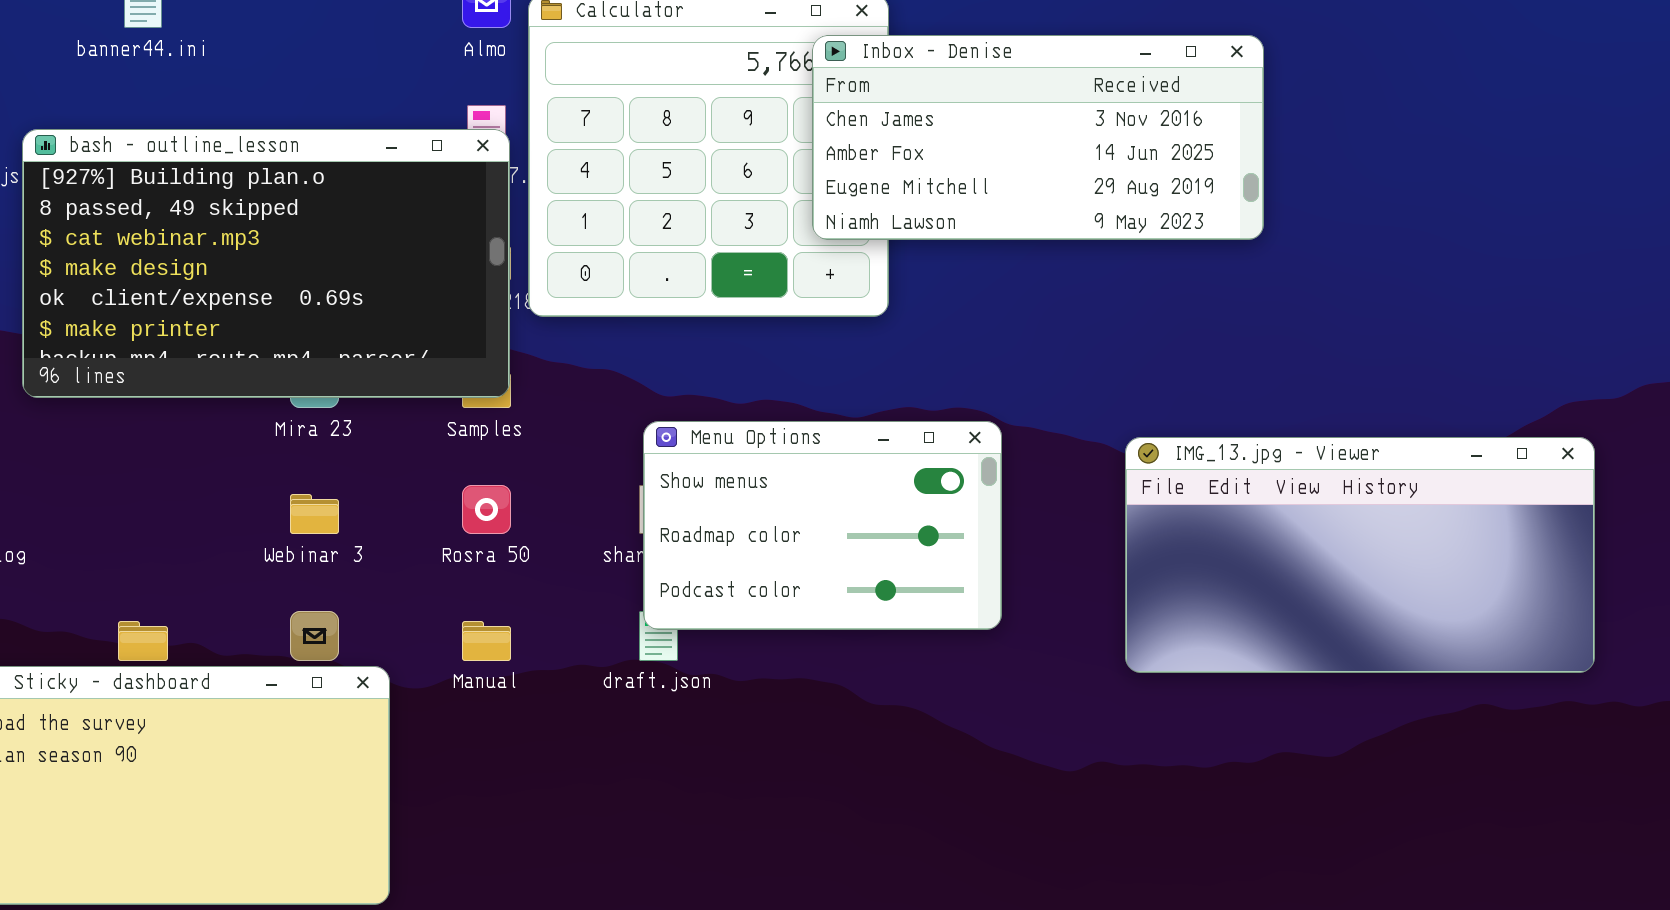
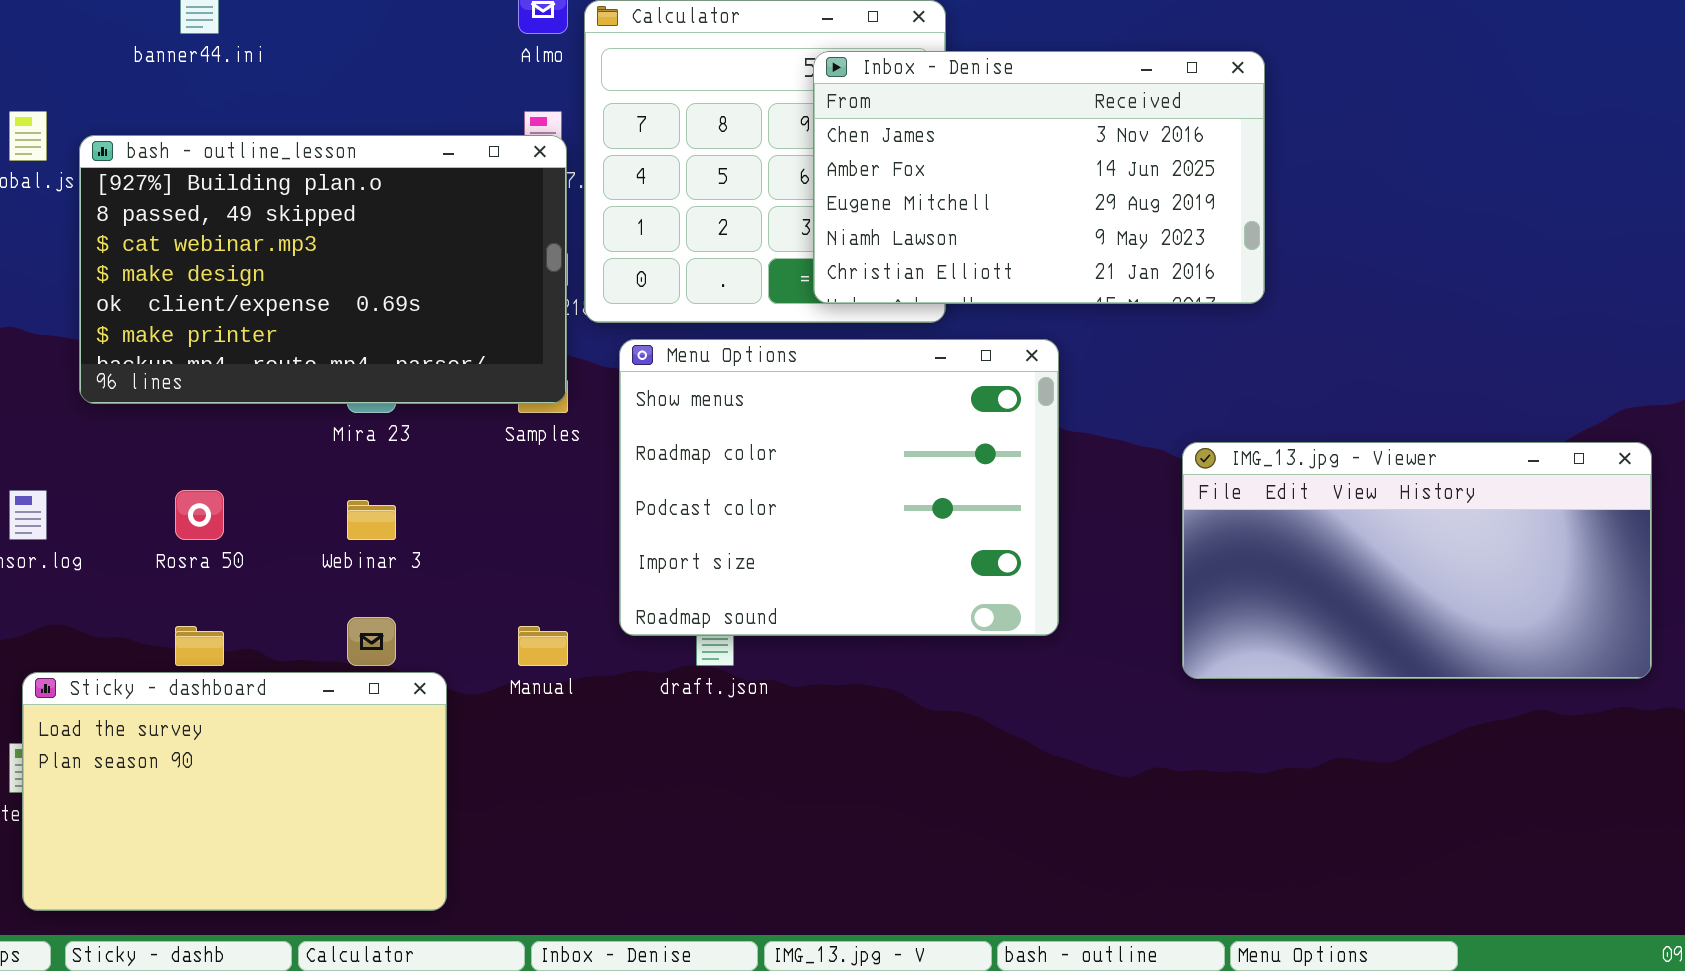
Inbox - Denise: [812,35,1264,240] -> [813,51,1265,304], moved, resized
Menu Options: [643,421,1002,630] -> [619,339,1059,636], resized
Rosra 50: [462,485,511,534] -> [175,490,224,540], moved

